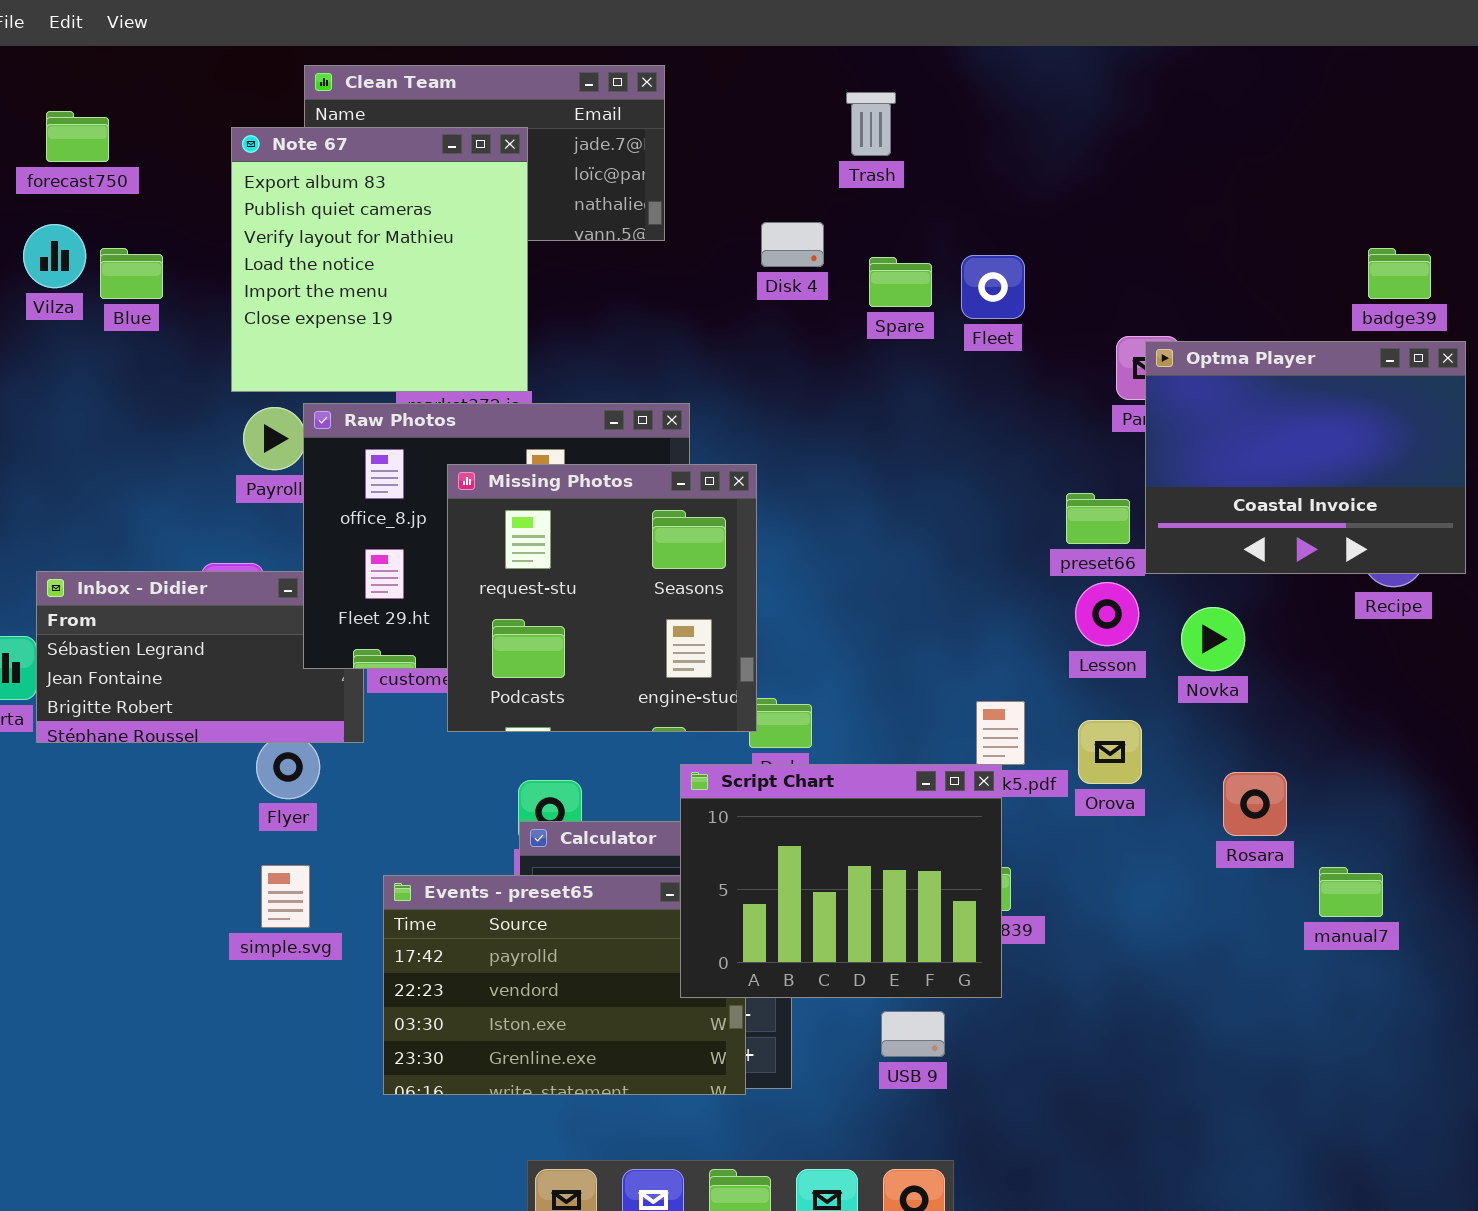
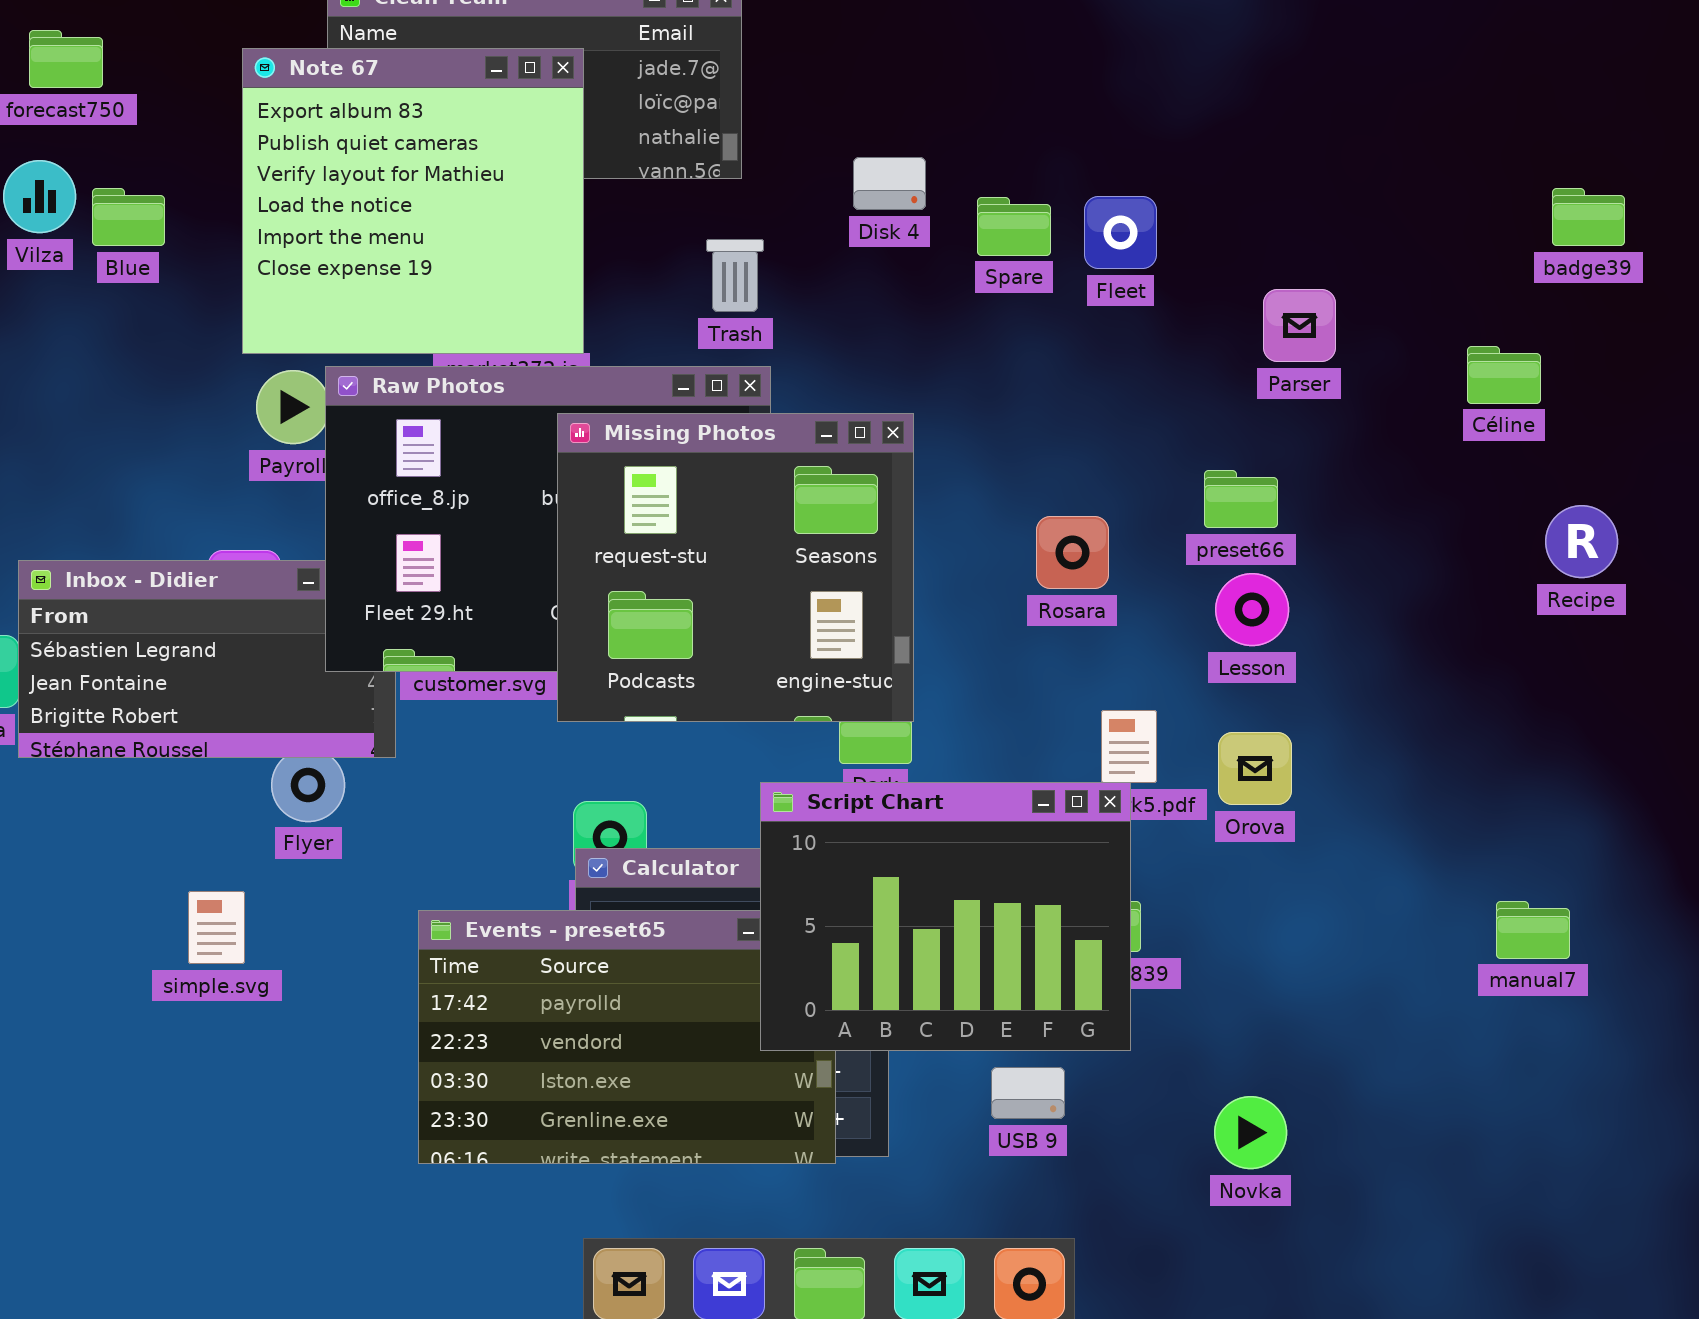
Trash: [846,92,896,156] -> [706,239,764,312], moved
Optma Player: [1145,341,1466,574] -> none, closed
Missing Photos: [447,464,757,732] -> [557,413,914,722], moved
Novka: [1181,607,1245,671] -> [1214,1096,1287,1169], moved
Rosara: [1223,772,1287,836] -> [1036,516,1109,589], moved
simple.svg: [261,865,310,928] -> [188,891,245,964], moved

